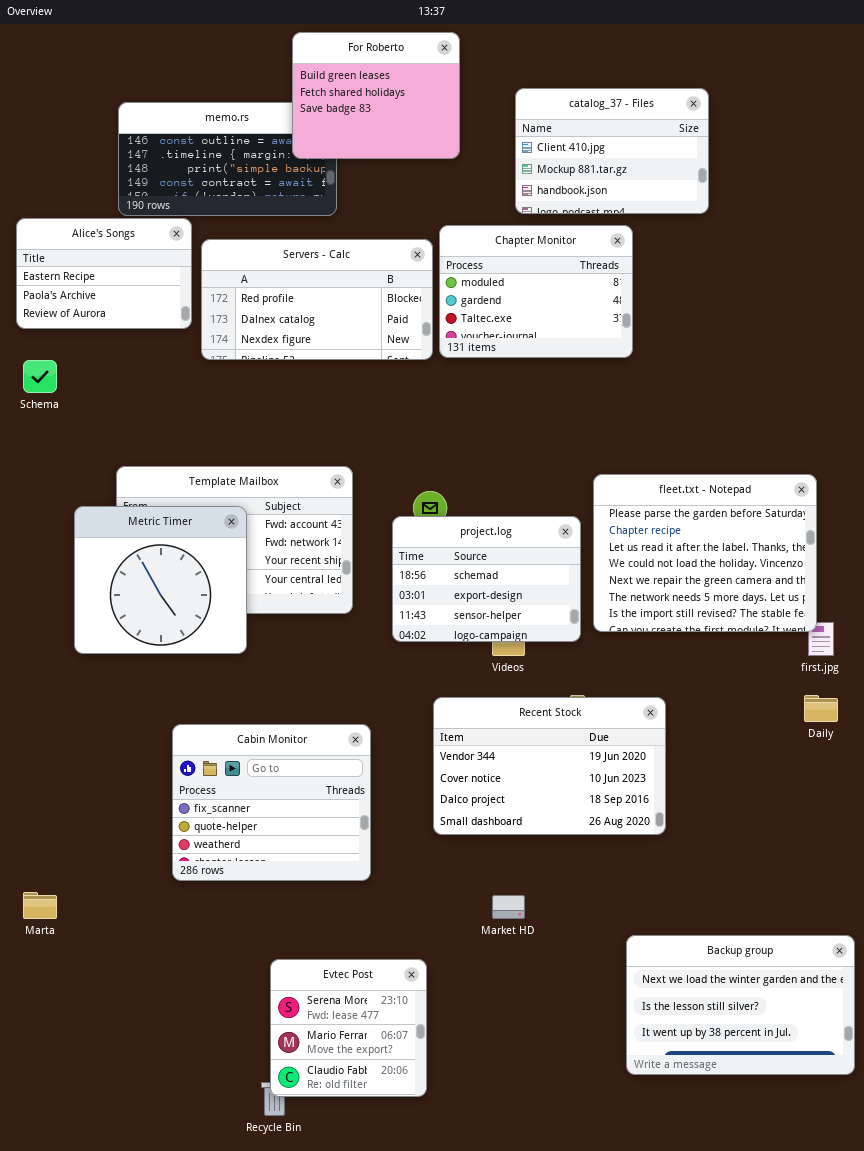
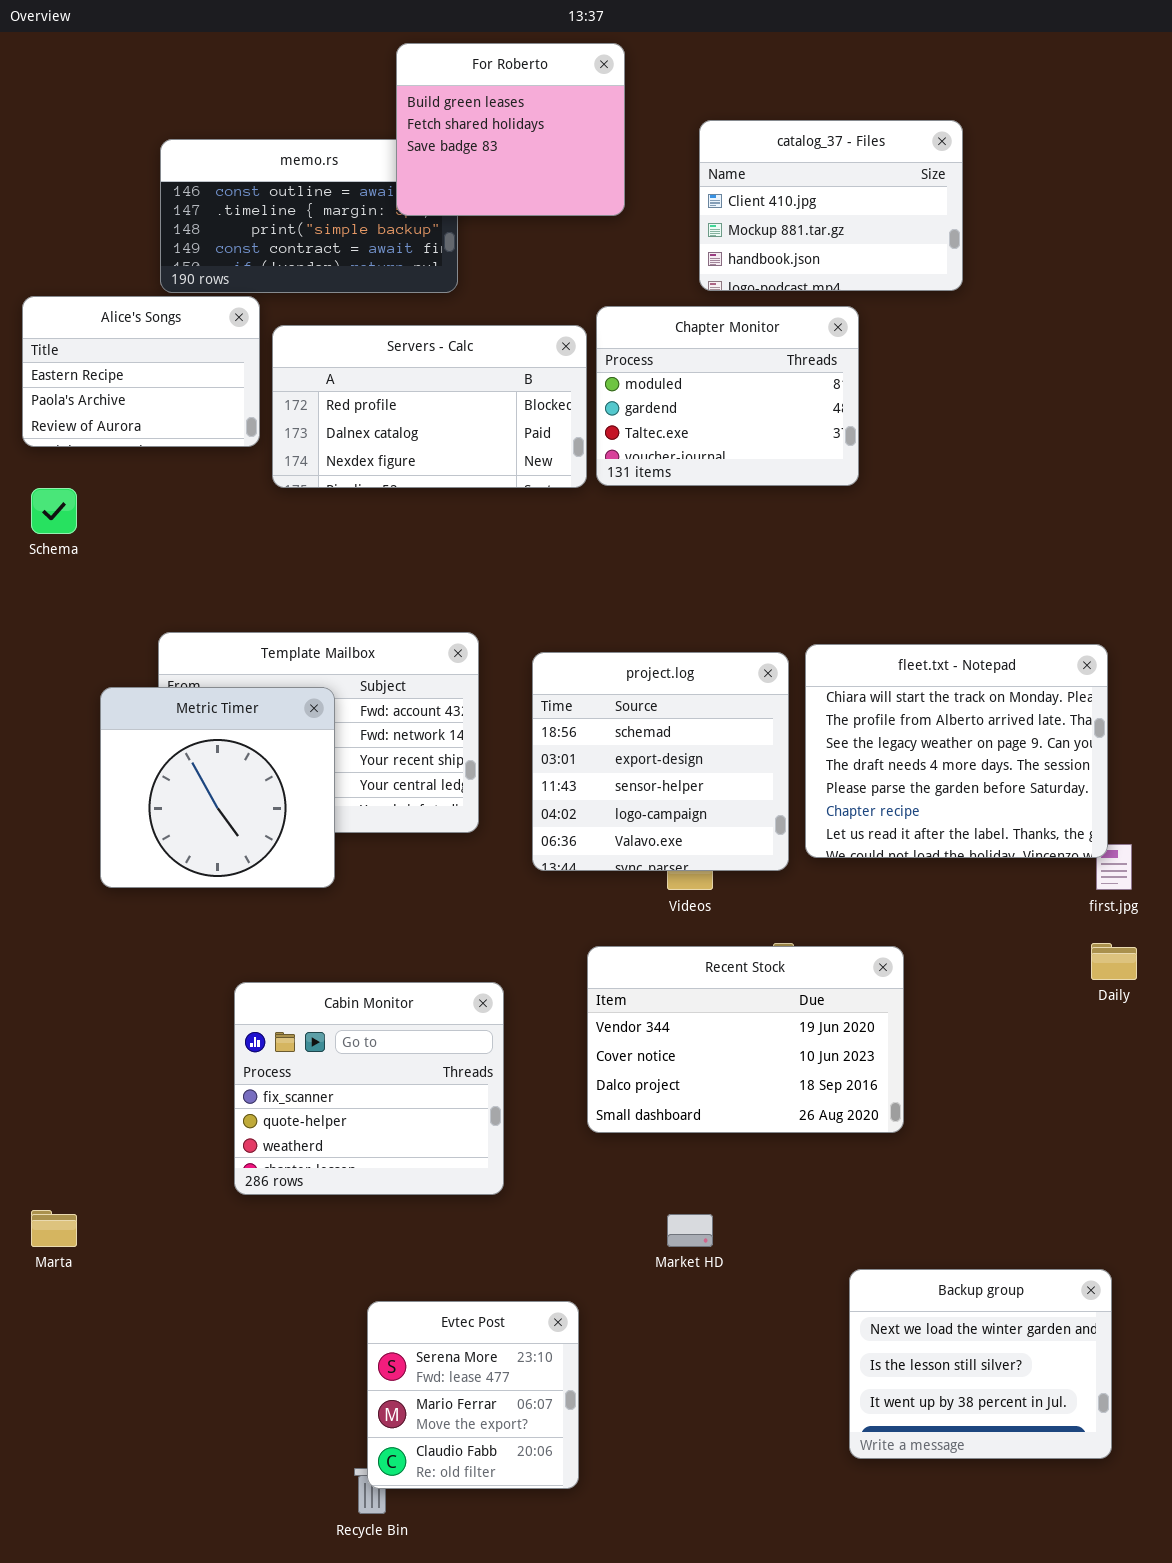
fleet.txt - Notepad: [593,474,817,632] -> [805,644,1108,858], scrolled up 4 rows
project.log: [392,516,581,642] -> [532,652,789,871], resized
Backup group: [626,935,855,1075] -> [849,1269,1112,1459], resized

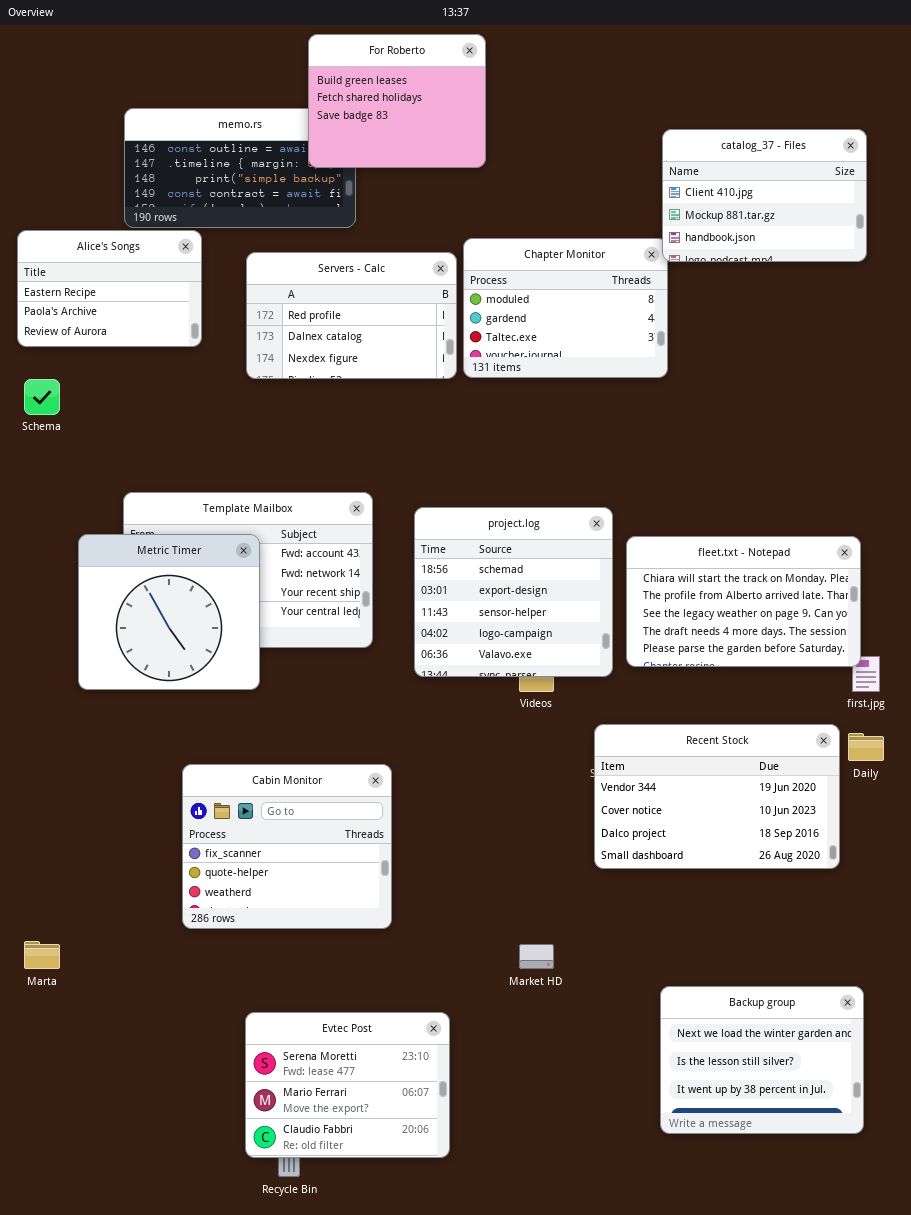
catalog_37 - Files: [699,120,963,291] -> [662,129,867,262], moved
Servers - Calc: [272,325,587,488] -> [246,252,457,379], resized
fleet.txt - Notepad: [805,644,1108,858] -> [626,536,861,667], resized
Recent Stock: [587,946,904,1133] -> [594,724,840,869], moved
Evtec Post: [367,1301,579,1489] -> [245,1012,450,1158], resized

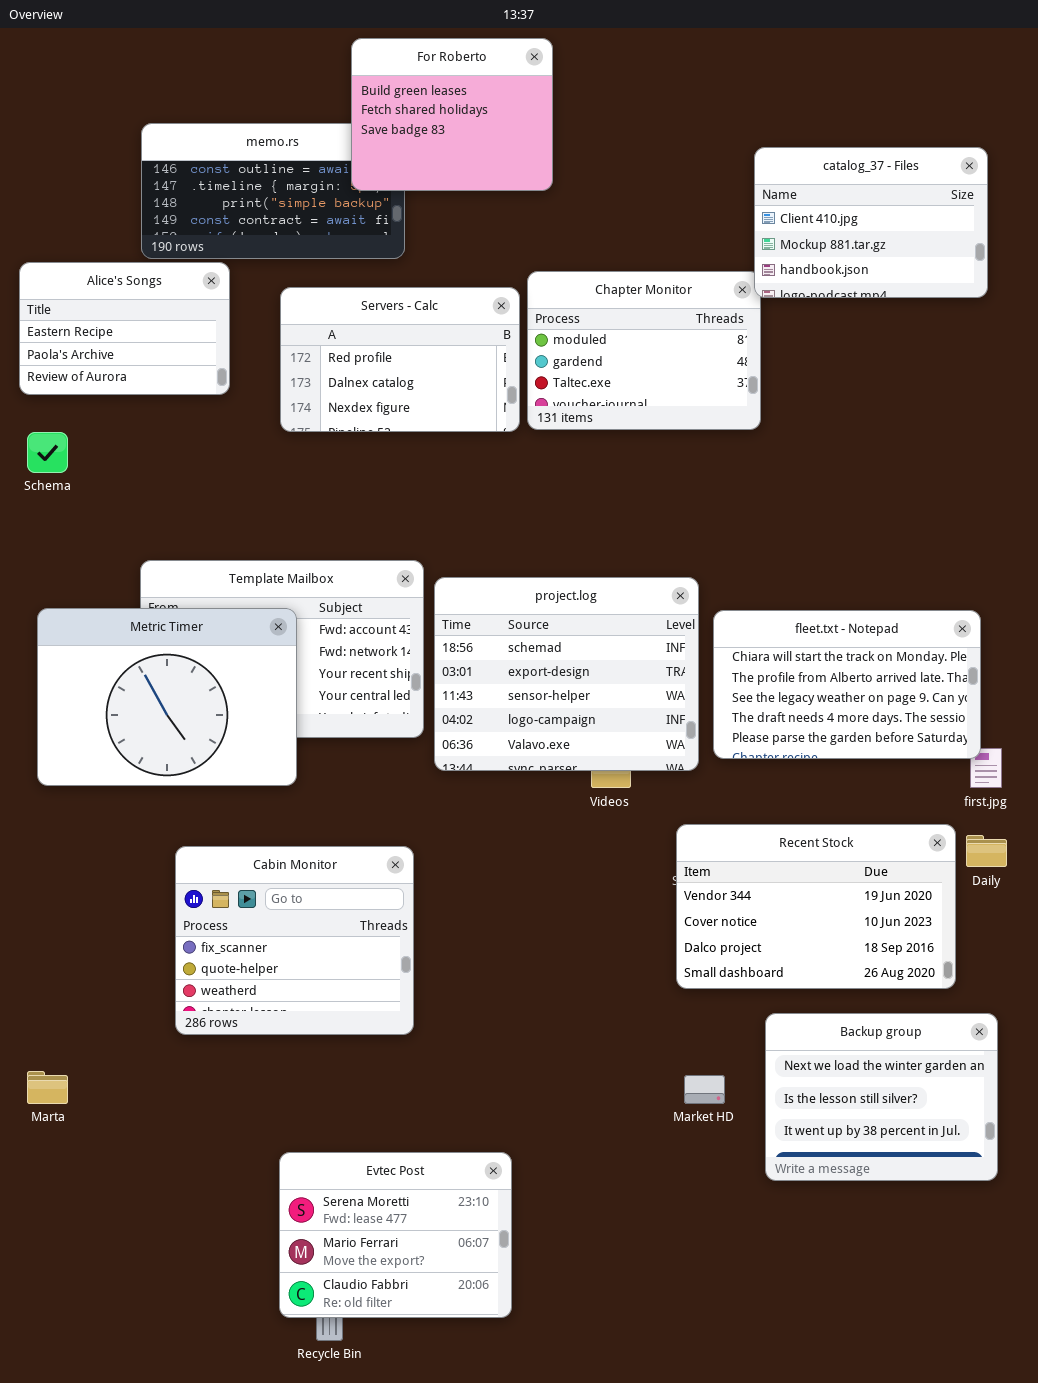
project.log: [414,507,613,677] -> [434,577,699,771], resized
Metric Timer: [78,534,260,690] -> [37,608,297,786], resized
Cabin Monitor: [182,764,392,929] -> [175,846,414,1035], moved
Market HD: [519,944,554,969] -> [684,1075,725,1104], moved
Backup group: [660,986,864,1134] -> [765,1013,998,1181], moved

